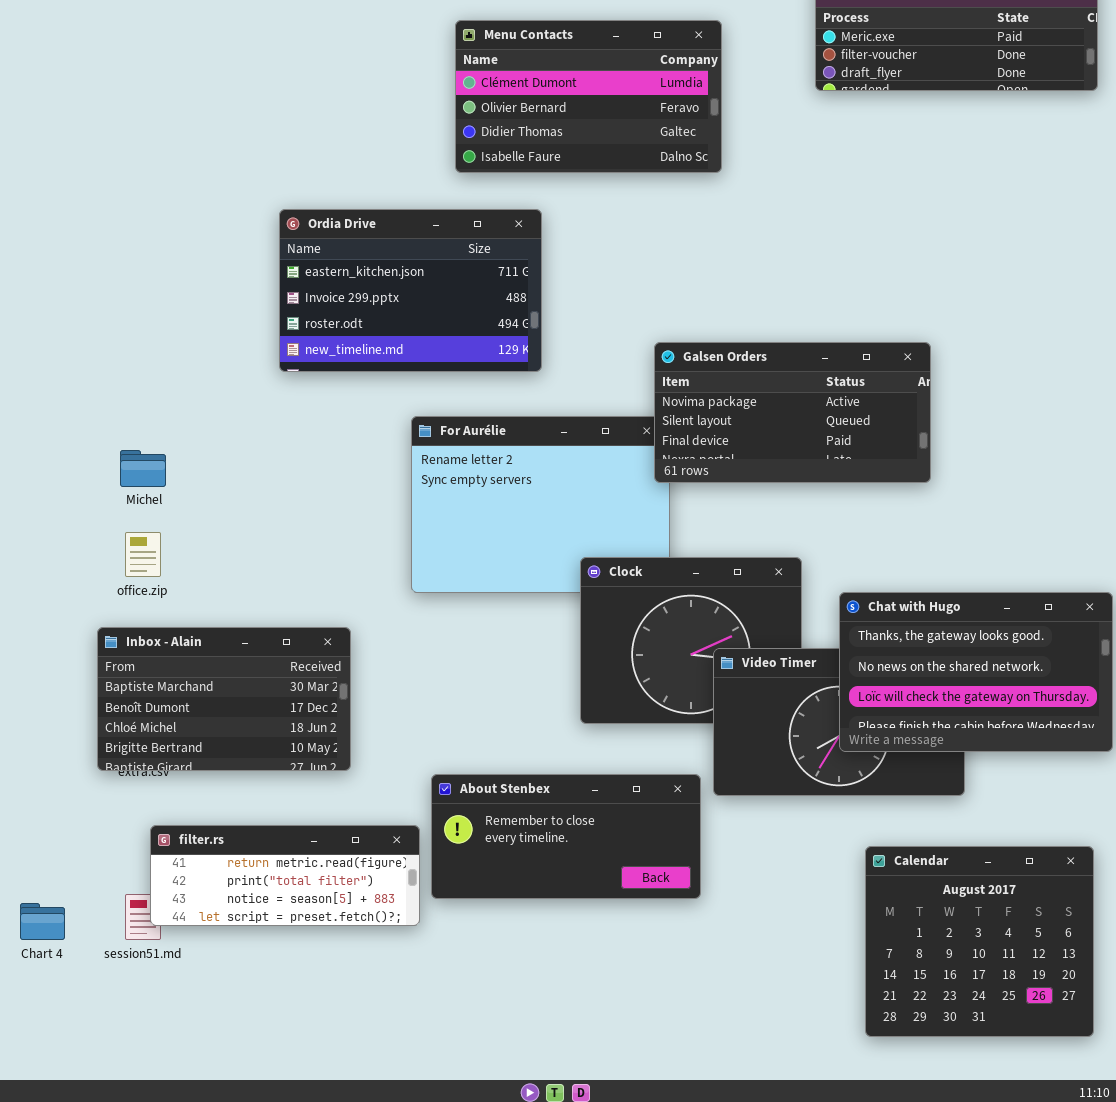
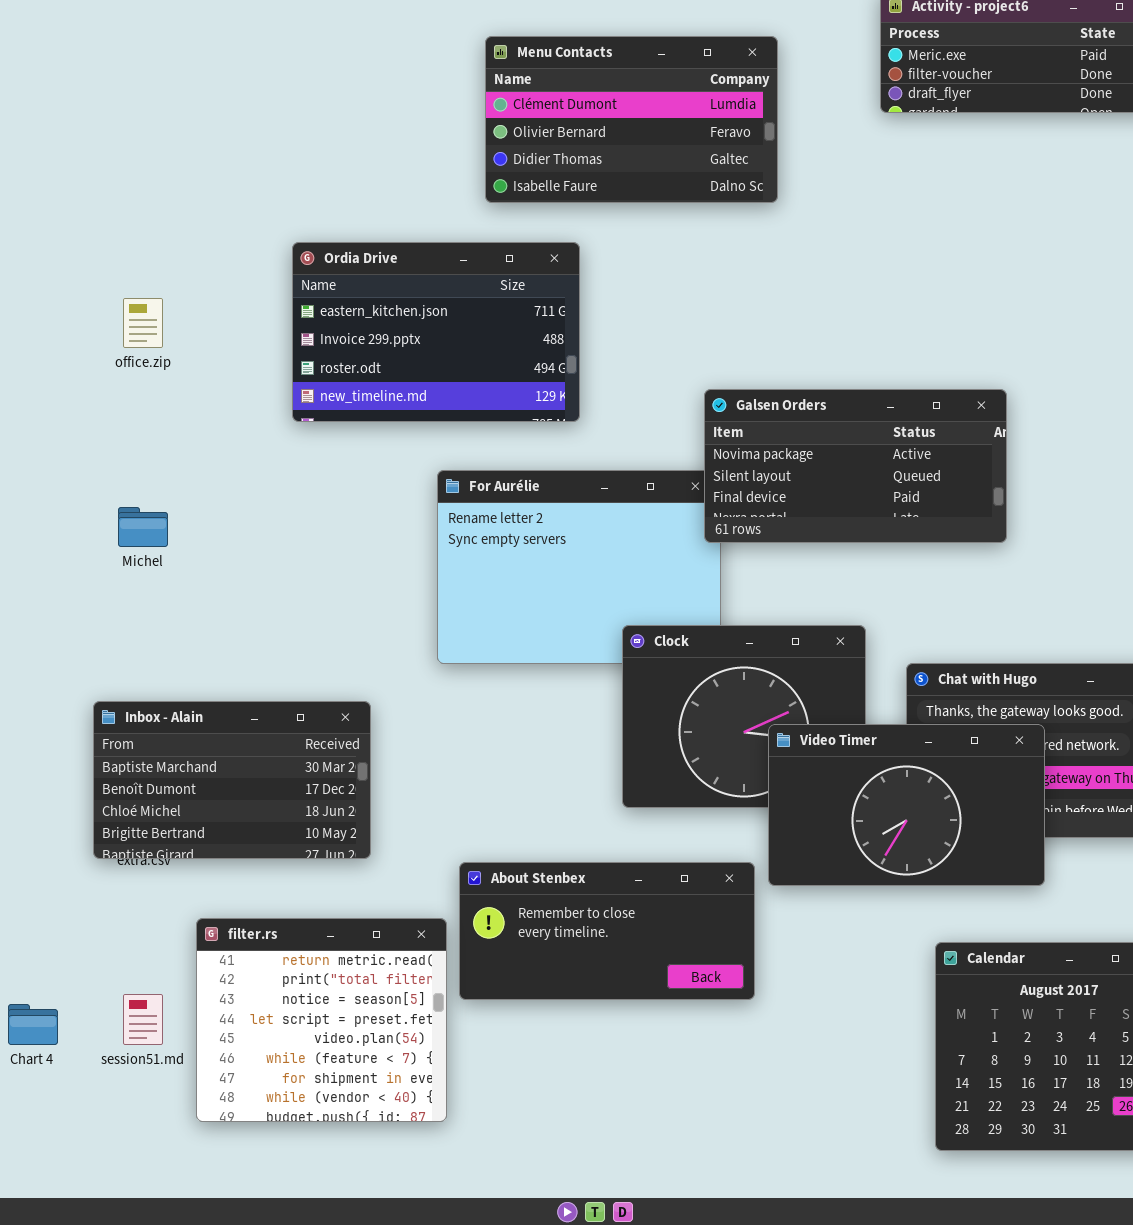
office.zip: [125,532,161,577] -> [123,298,163,348], moved
Video Timer: [713,648,965,796] -> [768,724,1045,886], raised
filter.rs: [150,825,420,926] -> [196,918,447,1122], resized

